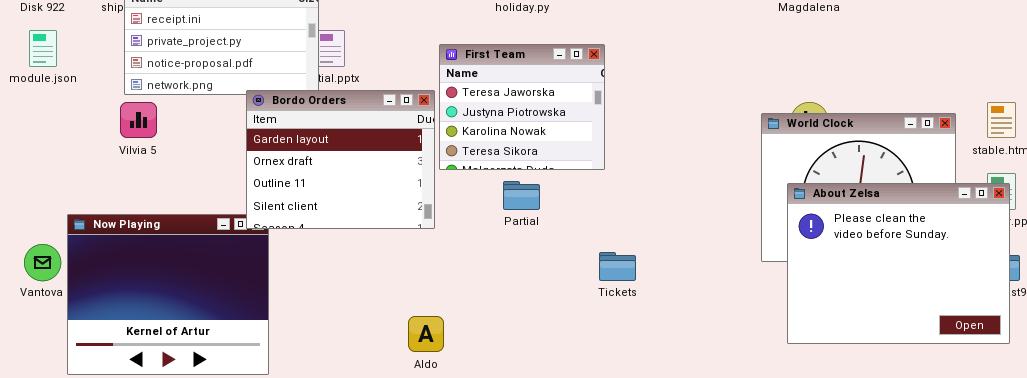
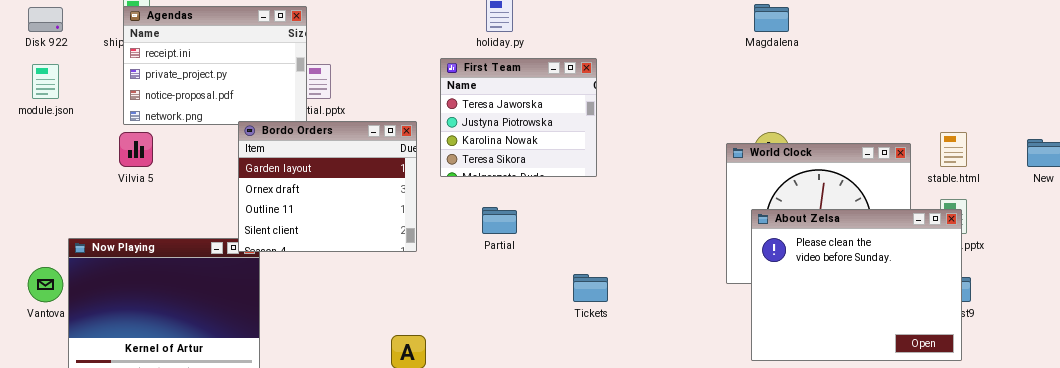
First Team: [439,44,605,170] -> [440,58,597,177], moved

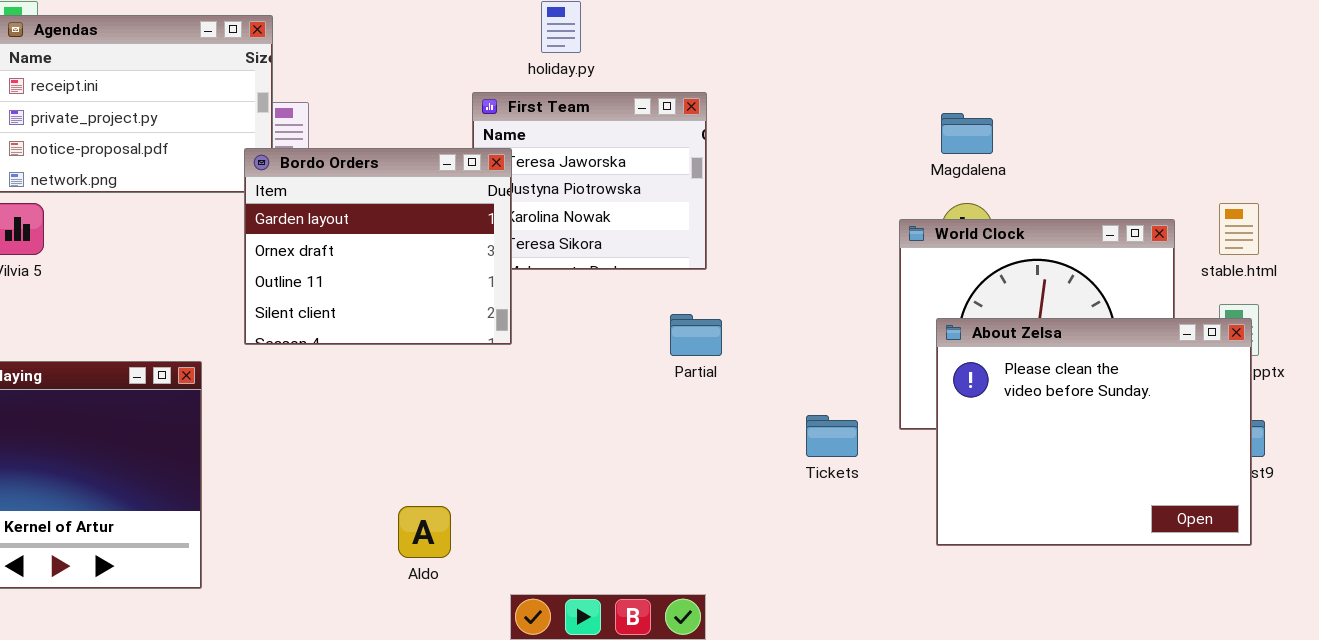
Magdalena: [754,4,789,32] -> [941,113,993,154], moved
Bordo Orders: [238,121,417,252] -> [244,148,512,345], moved
Partial: [482,207,517,234] -> [670,314,722,356], moved
Tickets: [573,274,608,302] -> [806,415,858,457], moved

